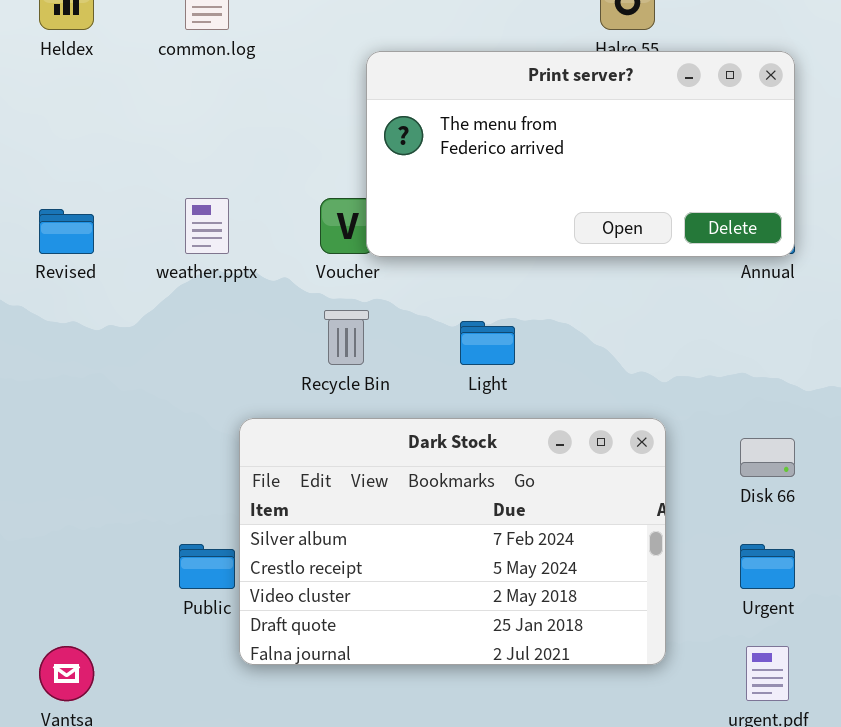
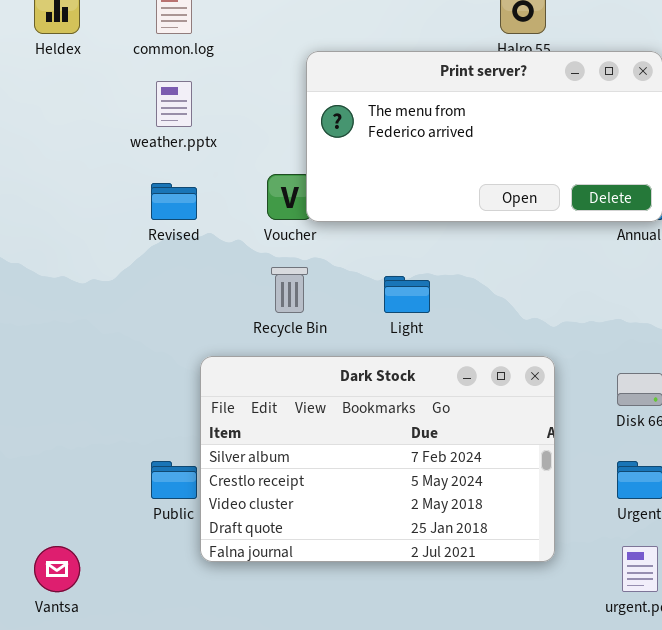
weather.pptx: [185,198,229,254] -> [156,81,192,127], moved
Revised: [39,209,94,254] -> [151,183,197,220], moved

